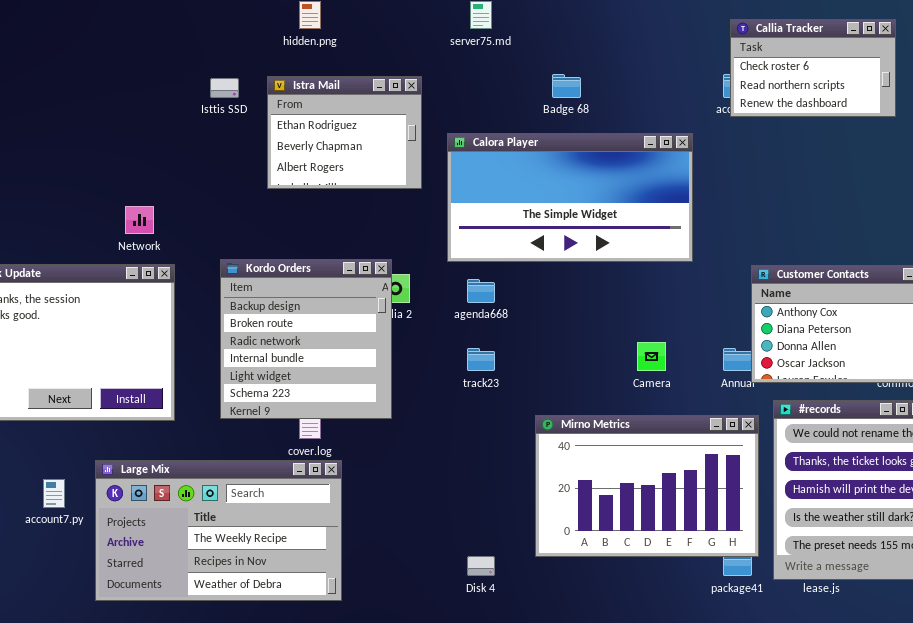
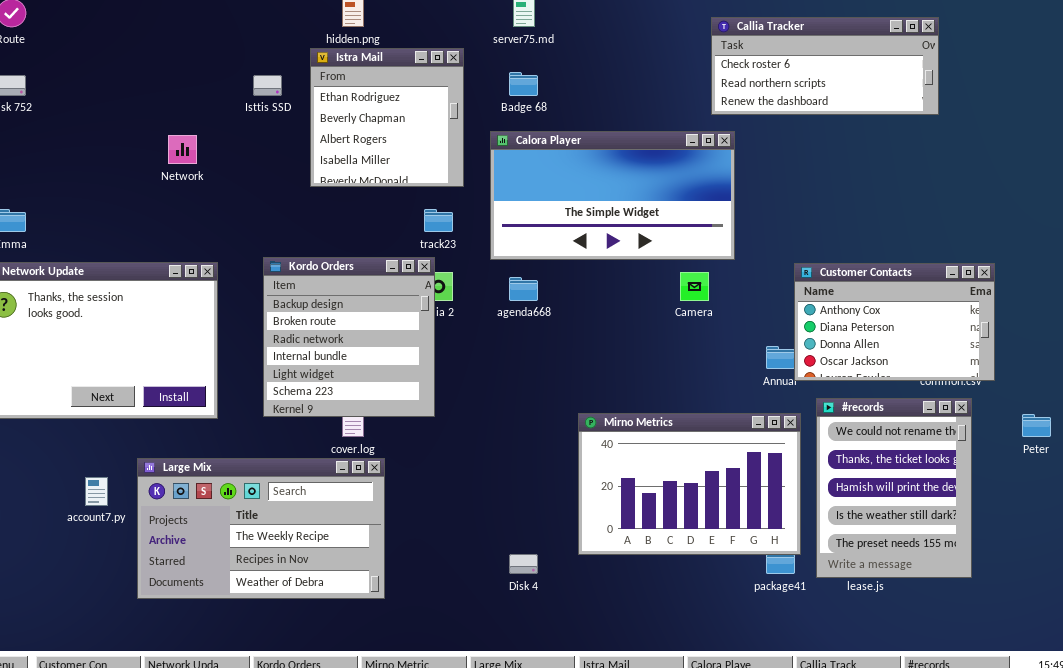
Callia Tracker: [730,19,896,117] -> [711,17,939,115], resized
Badge 68: [552,74,581,98] -> [509,72,538,96], moved
Istra Mail: [267,76,422,189] -> [310,48,464,187], resized
Network: [125,206,154,234] -> [168,135,197,164], moved
Camera: [637,342,666,371] -> [680,272,709,301], moved
track23: [467,348,495,371] -> [424,209,453,232], moved

